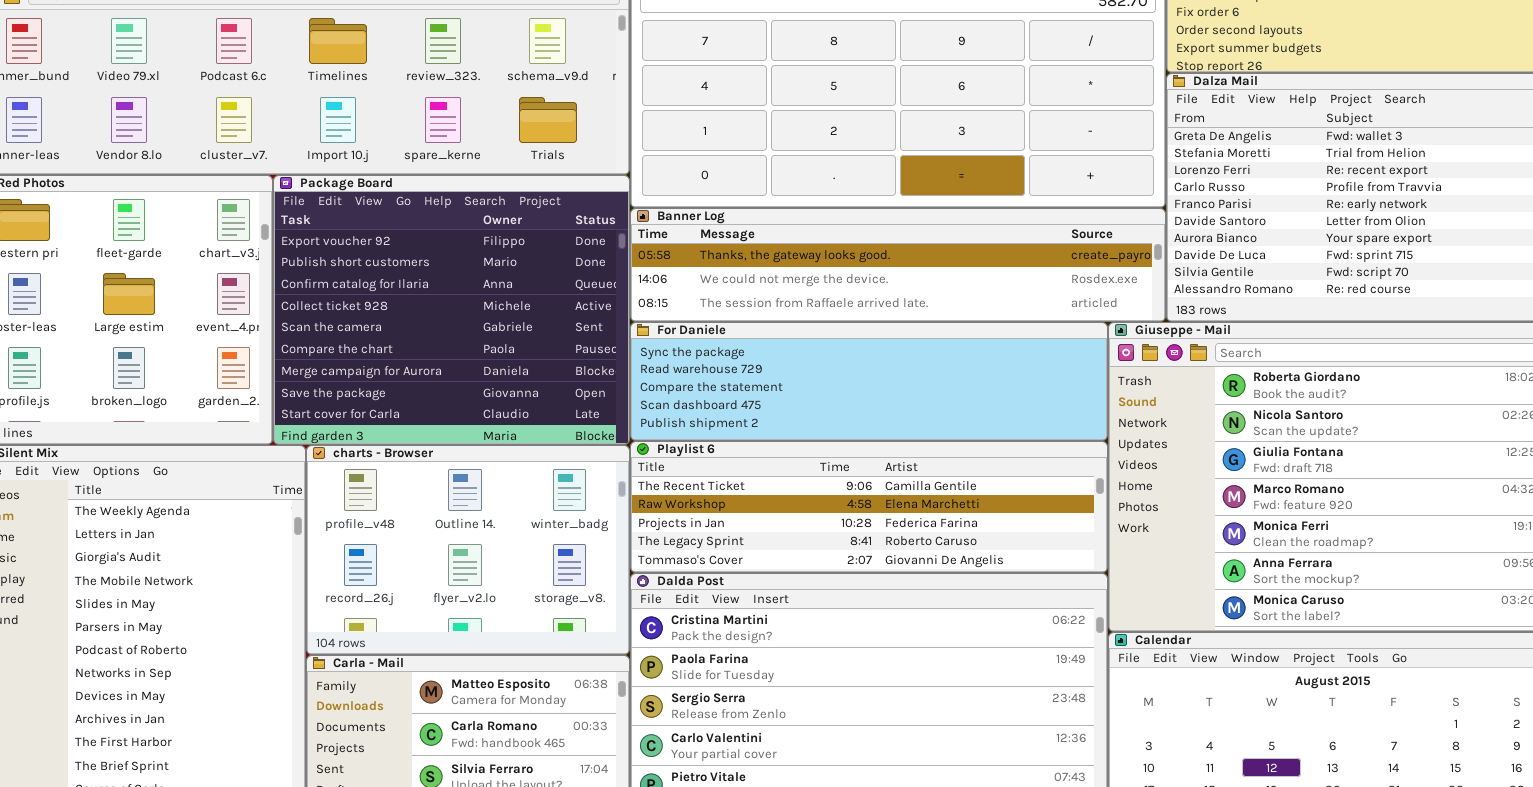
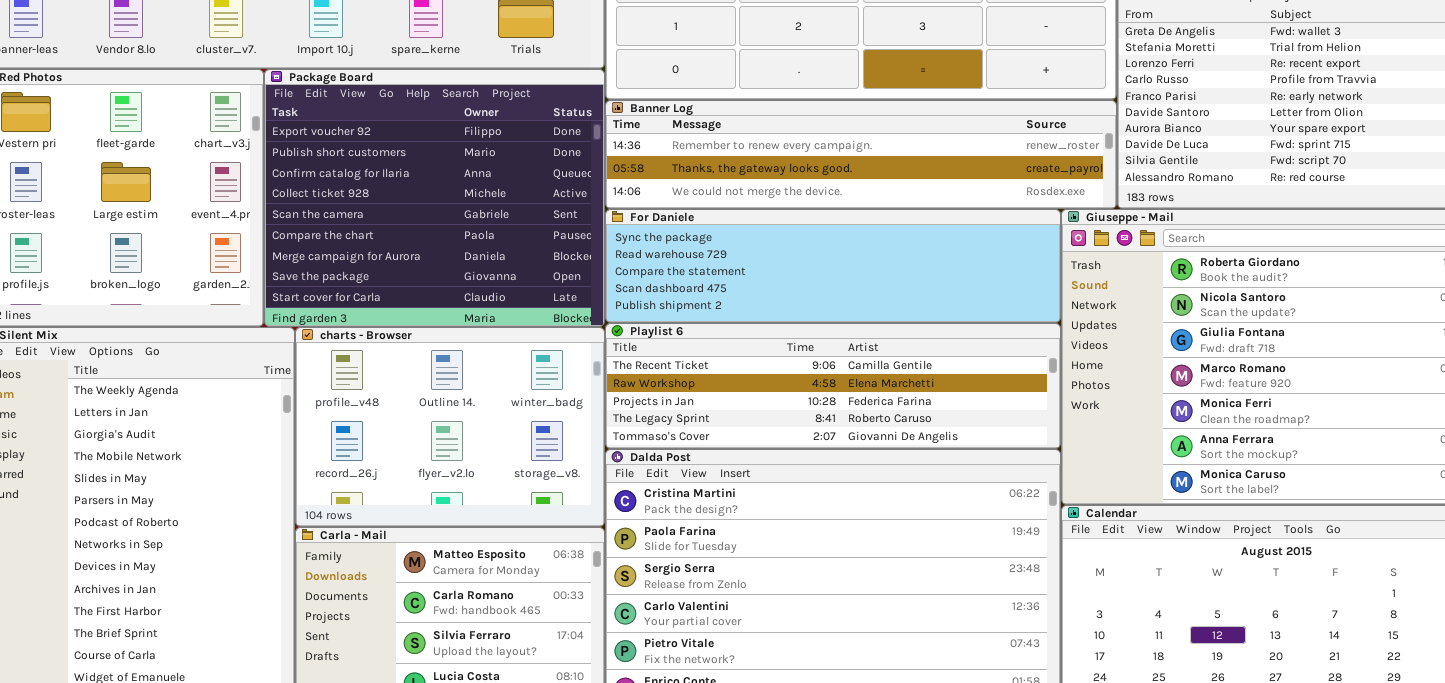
Banner Log: [630,208,1166,322] -> [605,100,1117,209], scrolled up 1 row

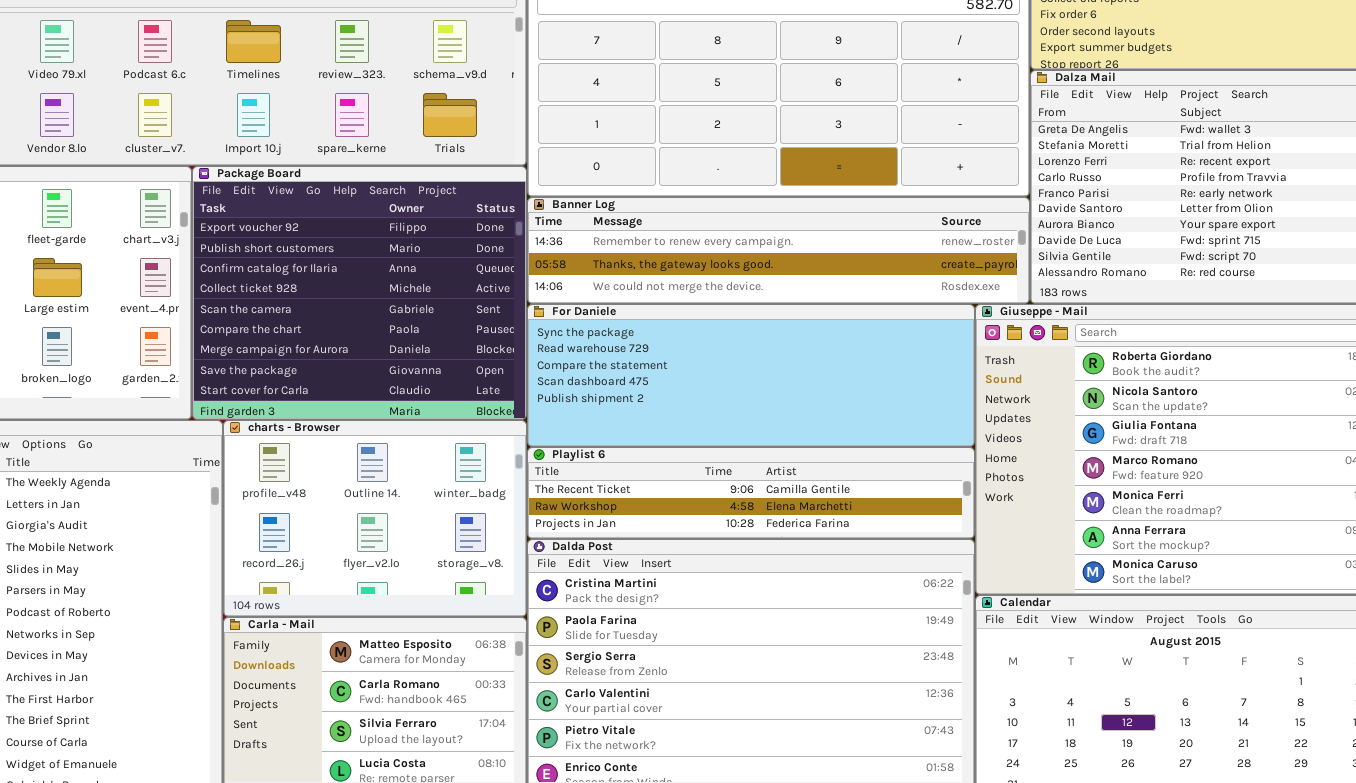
For Daniele: [605,209,1061,323] -> [527,304,975,447], resized
Playlist 6: [605,323,1061,449] -> [527,447,975,539], resized

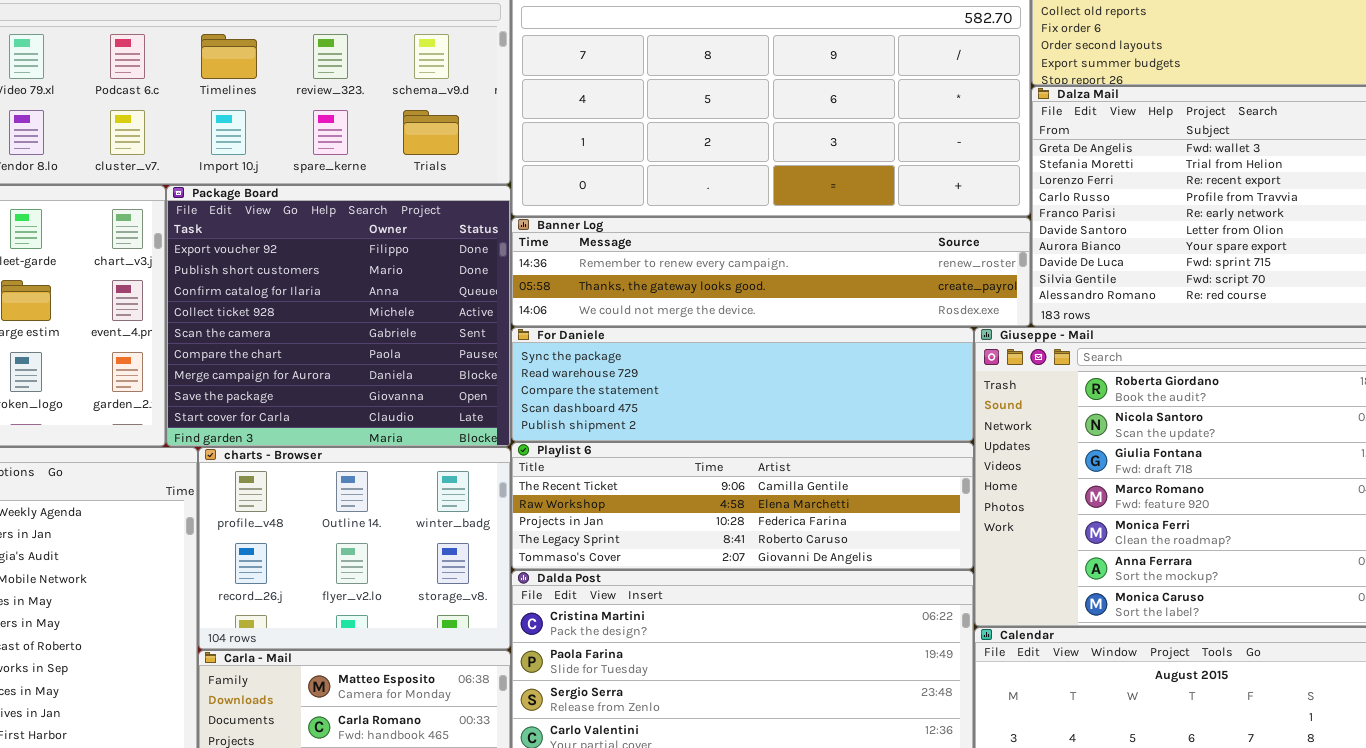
For Daniele: [527,304,975,447] -> [511,327,974,442], resized
Playlist 6: [527,447,975,539] -> [511,442,974,570], resized

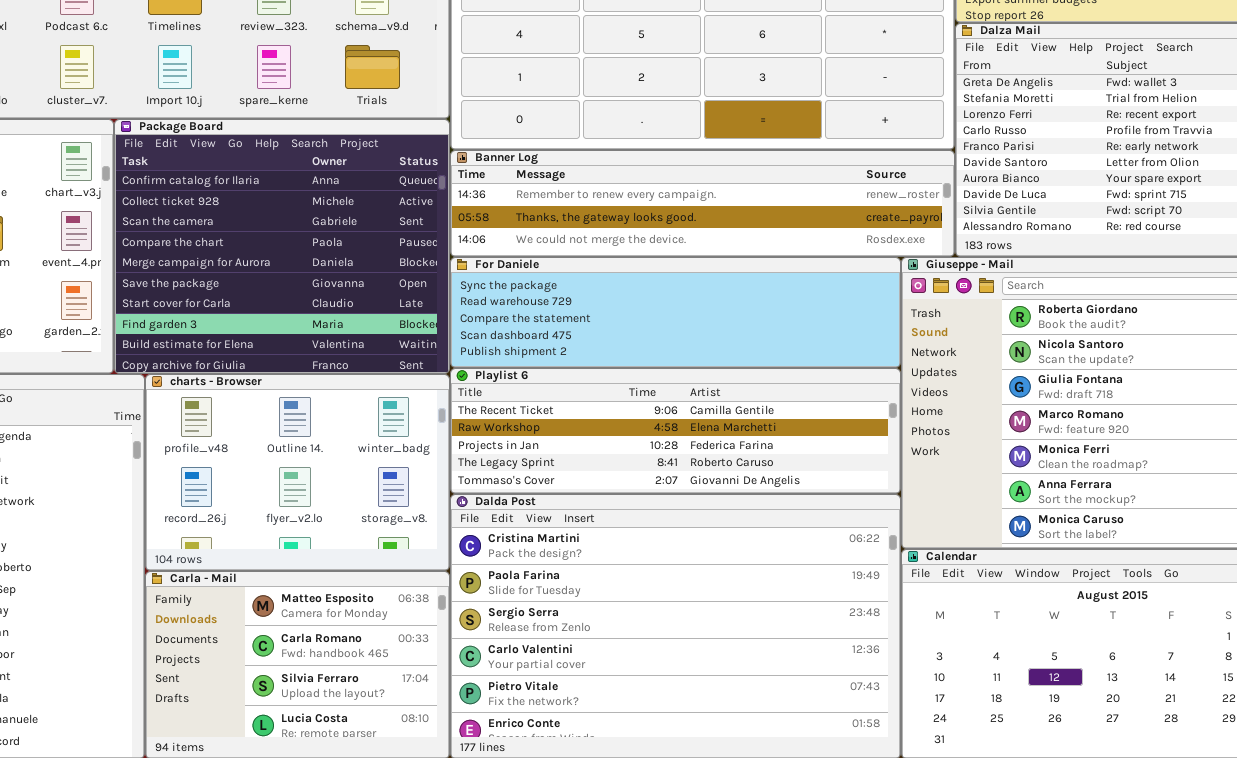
Package Board: [166,185,511,447] -> [114,119,450,374], scrolled down 2 rows

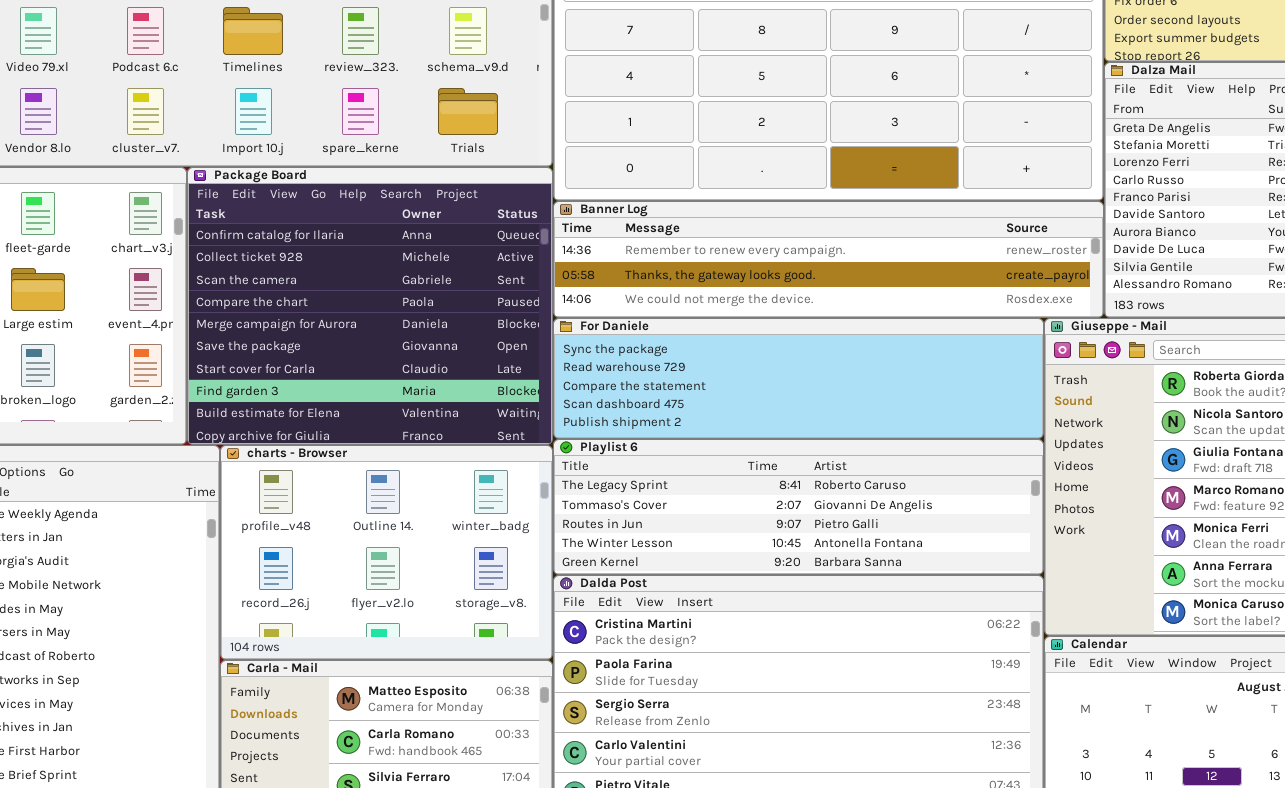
Playlist 6: [450,368,901,494] -> [553,439,1044,575], scrolled down 3 rows

